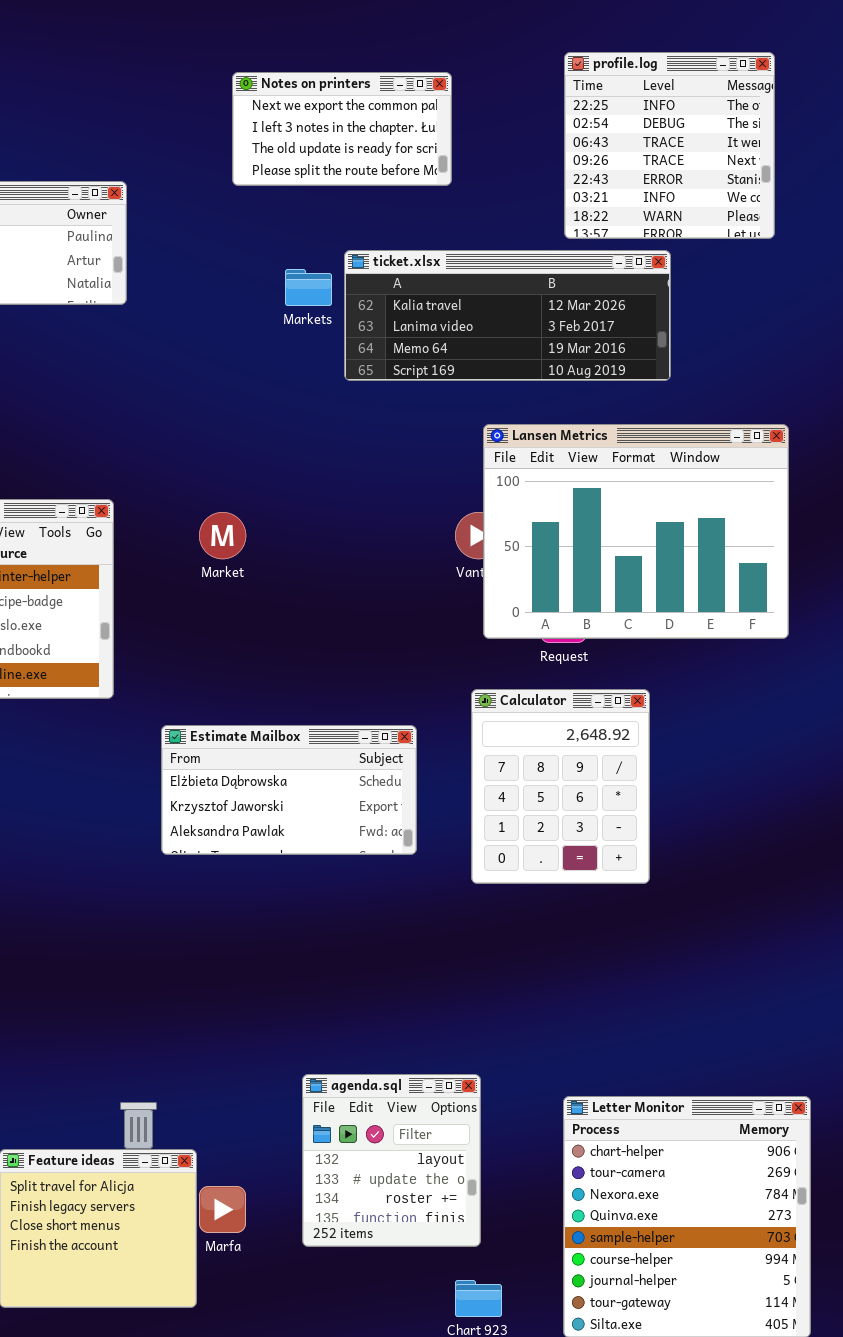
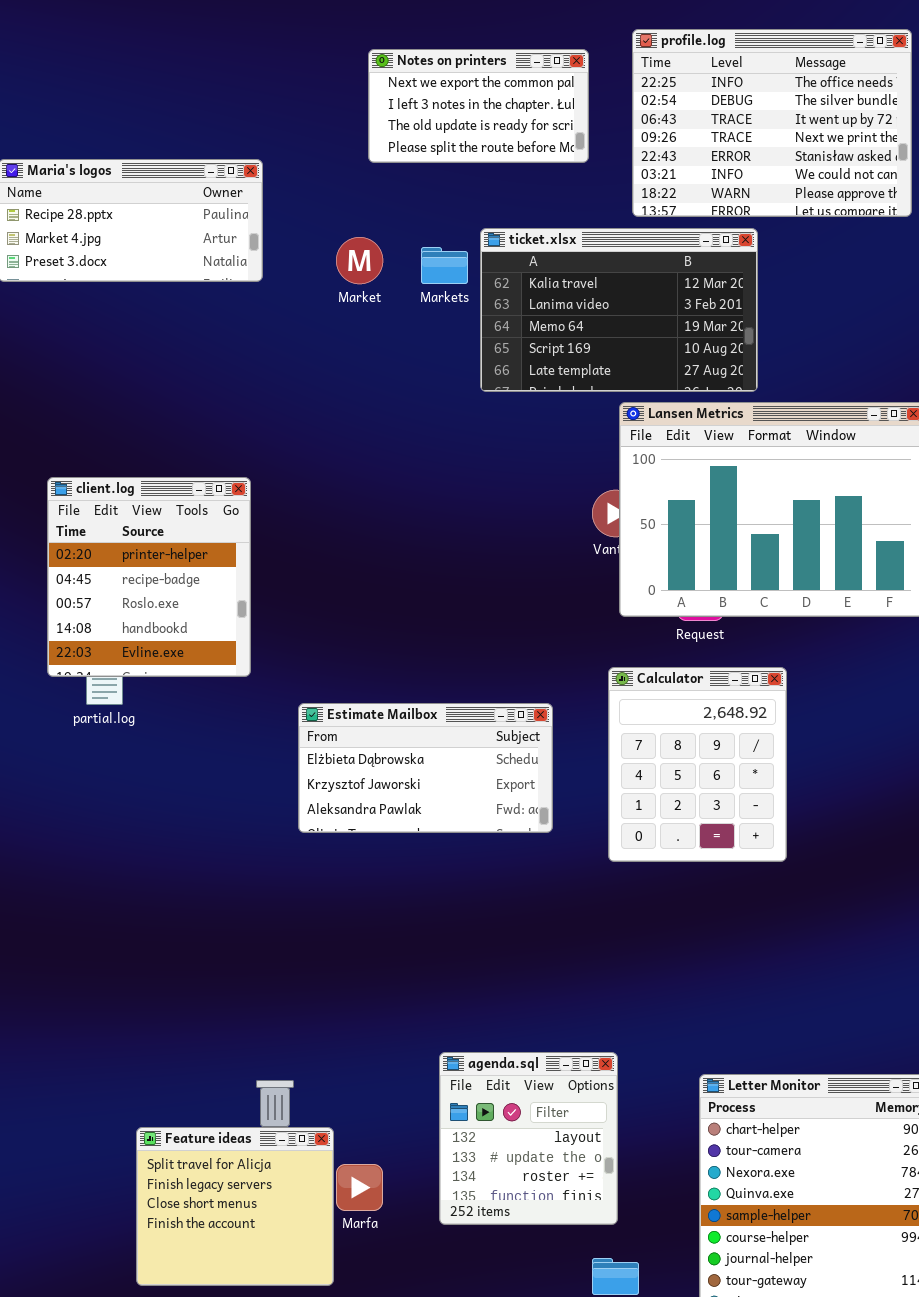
profile.log: [564,52,775,239] -> [632,29,912,217], resized
ticket.xlsx: [344,250,671,381] -> [480,228,758,392], resized
Market: [199,512,246,559] -> [336,237,383,284], moved

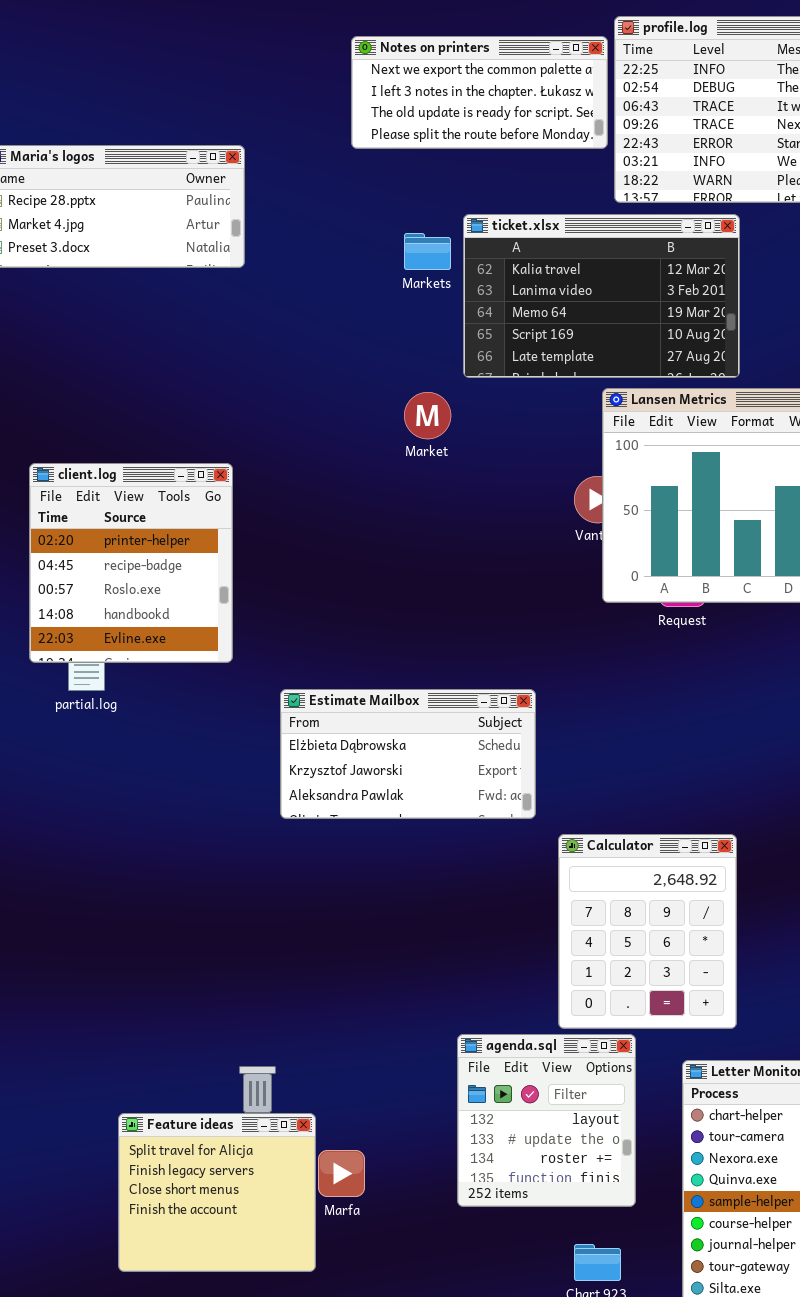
Notes on printers: [368,49,589,163] -> [351,36,608,149], resized
Market: [336,237,383,284] -> [404,392,451,439], moved
Calculator: [608,667,787,862] -> [558,834,737,1029], moved
agenda.sql: [439,1052,618,1225] -> [457,1034,636,1207], moved

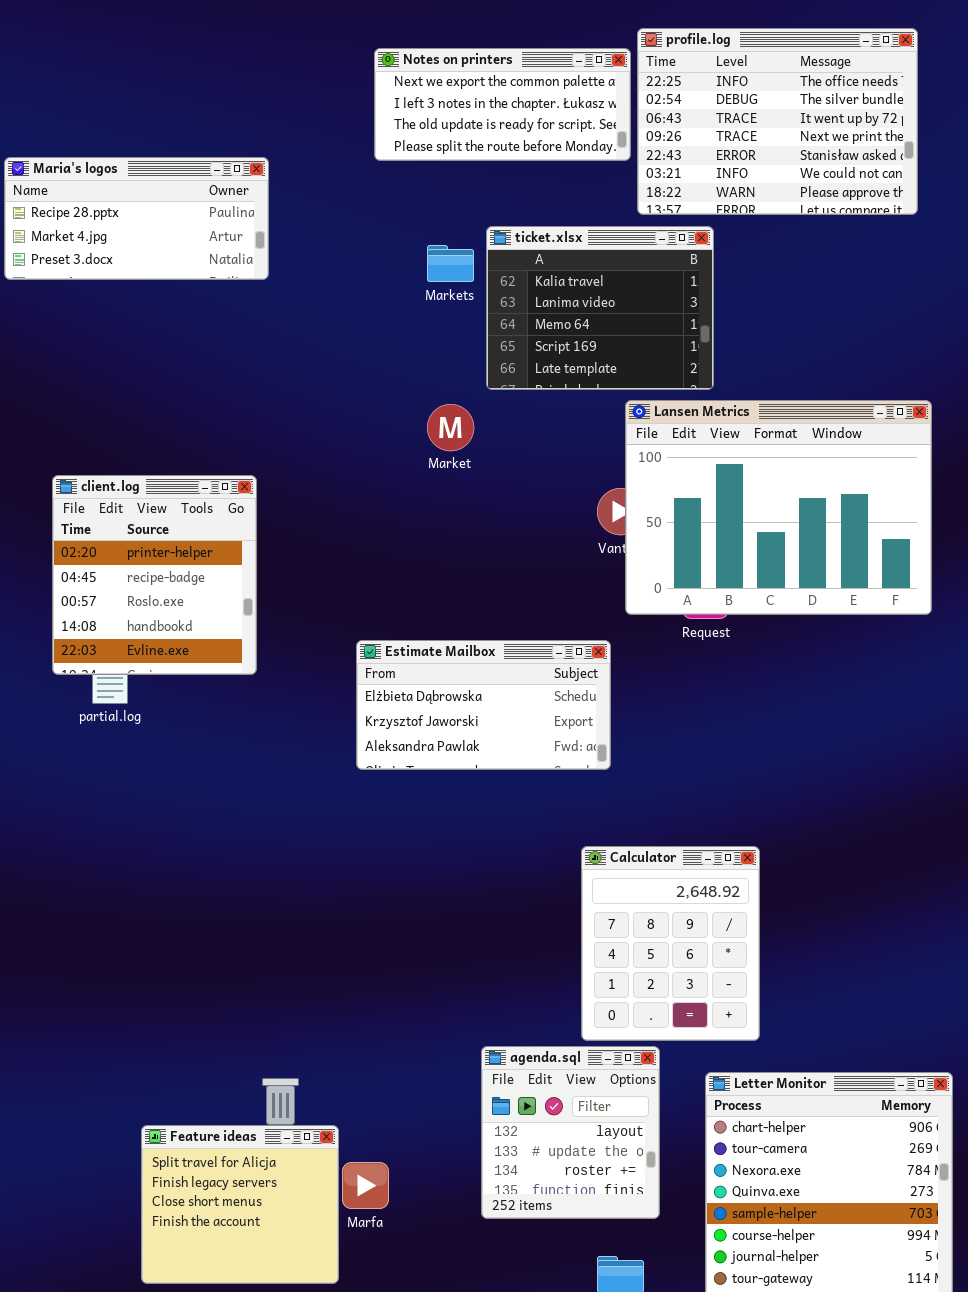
ticket.xlsx: [463,214,740,378] -> [486,226,714,390], resized
Estimate Mailbox: [280,689,536,819] -> [356,640,611,770], moved

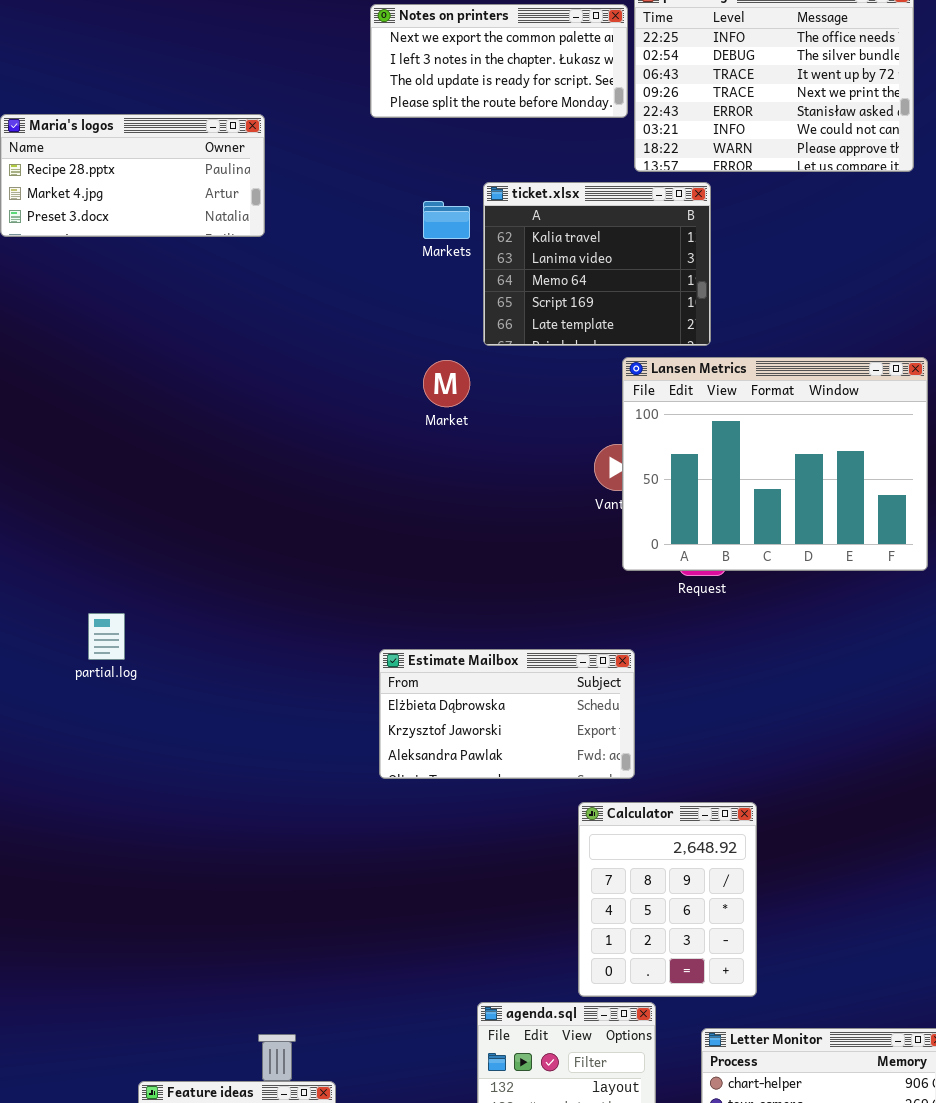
client.log: [52,475,257,675] -> none, closed
Estimate Mailbox: [356,640,611,770] -> [379,649,635,779], moved

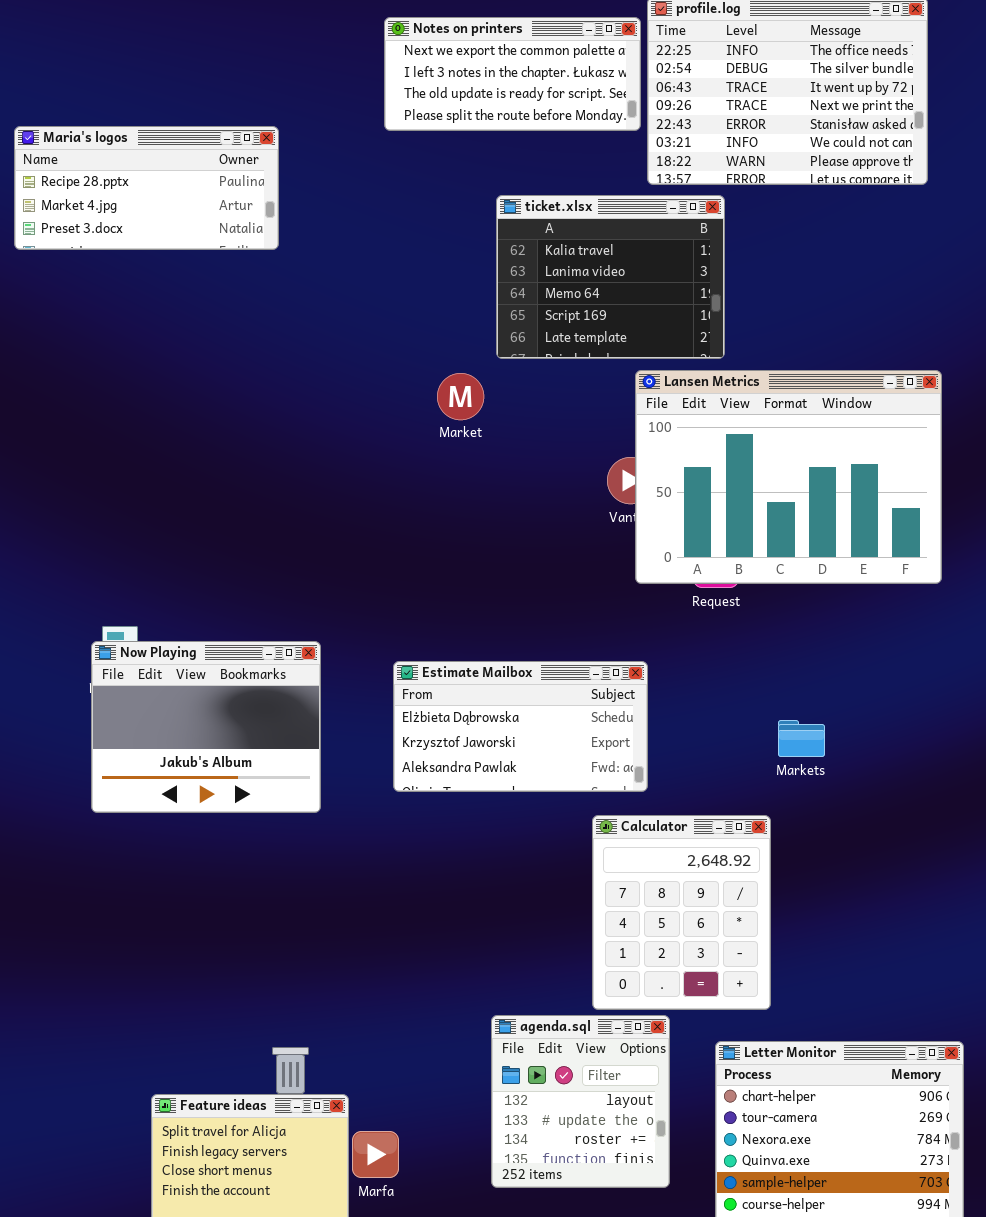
Markets: [423,201,470,239] -> [778,720,825,757], moved
Now Playing: none -> [91,641,321,813], opened

